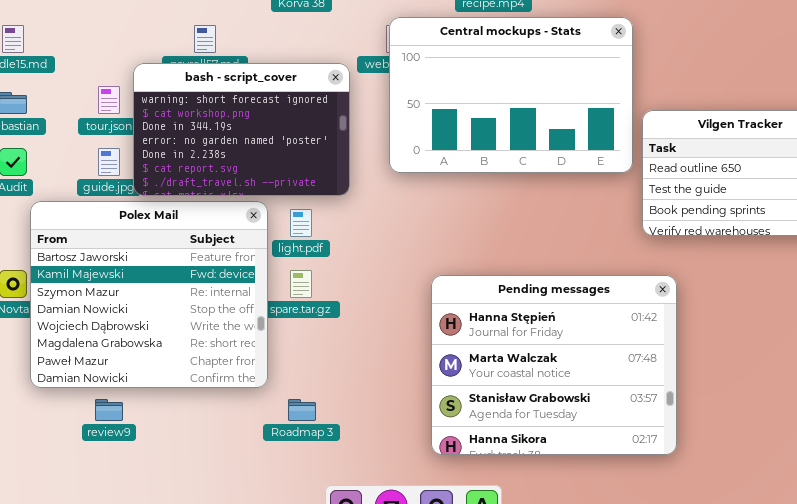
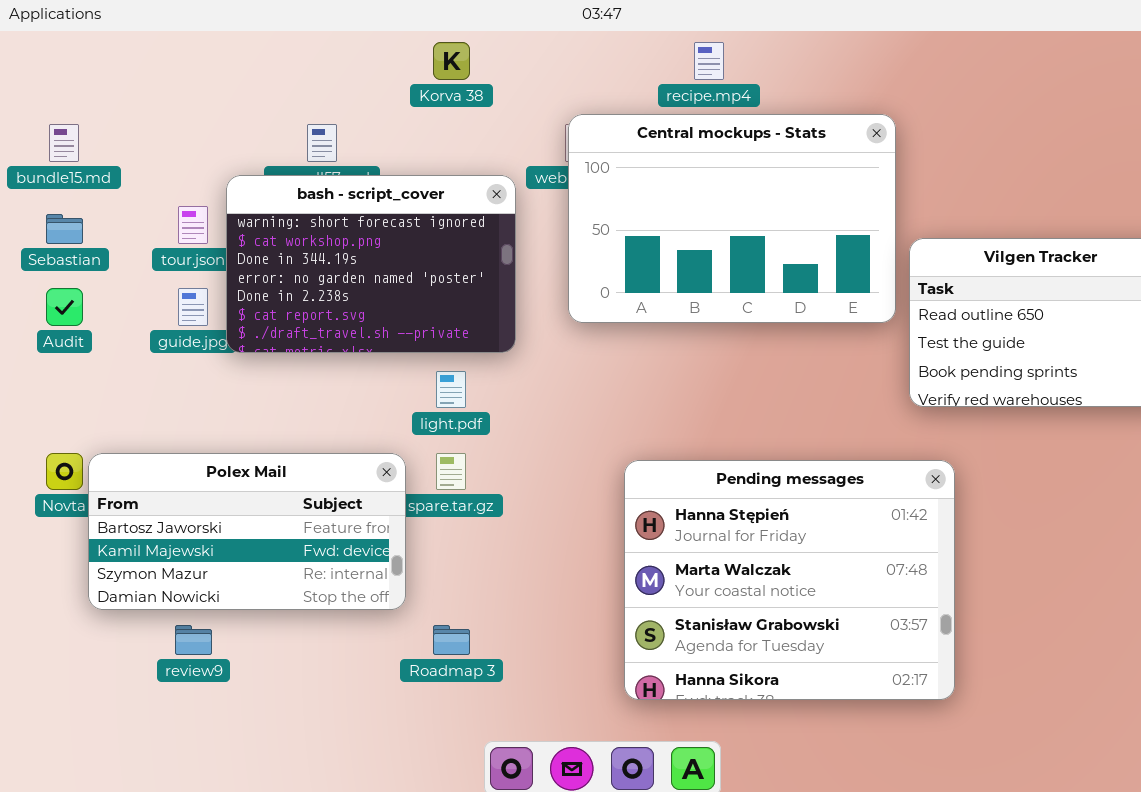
Polex Mail: [30,201,268,388] -> [88,453,406,610], resized

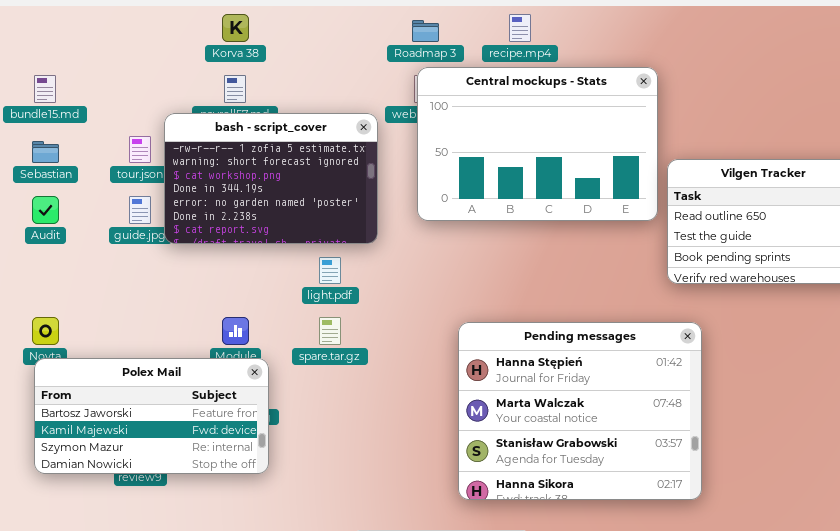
Korva 38: [433,42,470,80] -> [222,14,249,42], moved
bash - script_cover: [226,175,516,353] -> [164,113,378,244], scrolled up 1 row
Polex Mail: [88,453,406,610] -> [34,358,269,474], moved
Roadmap 3: [433,625,470,655] -> [412,20,439,42], moved

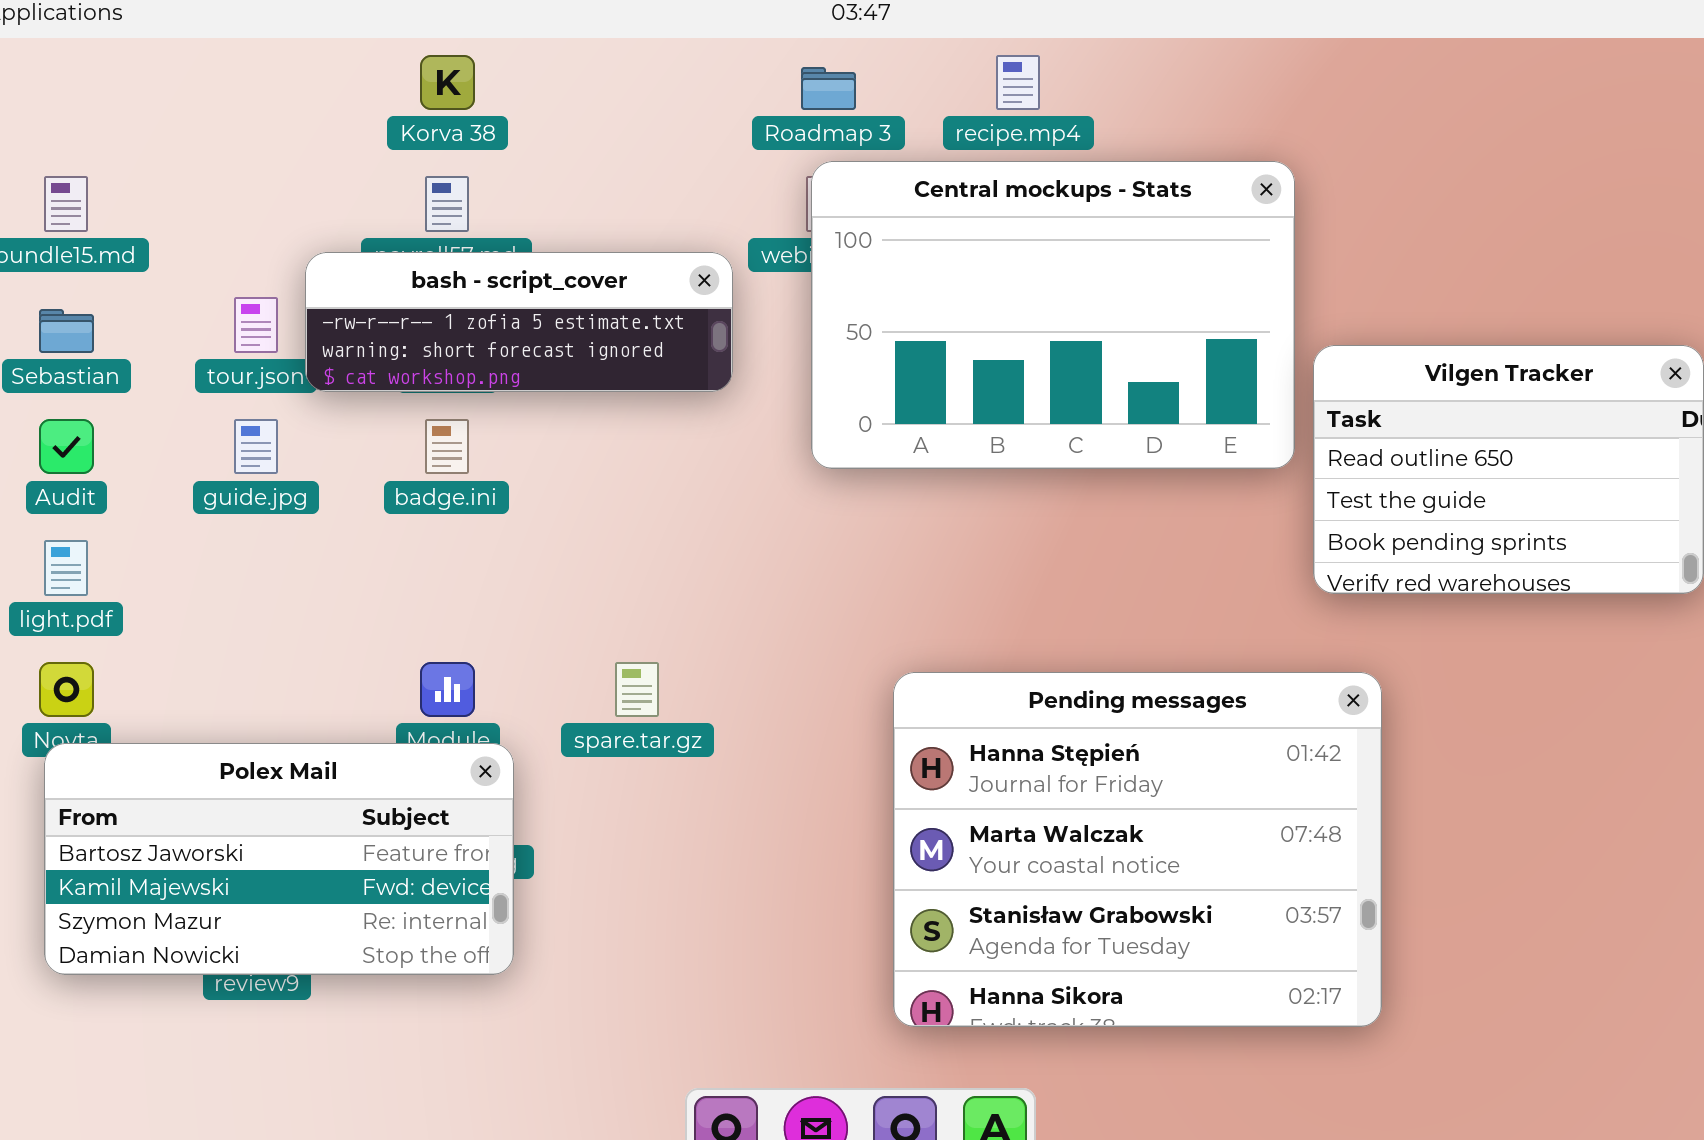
bash - script_cover: [164,113,378,244] -> [305,252,733,392], resized
light.pdf: [319,257,341,284] -> [44,540,88,596], moved

